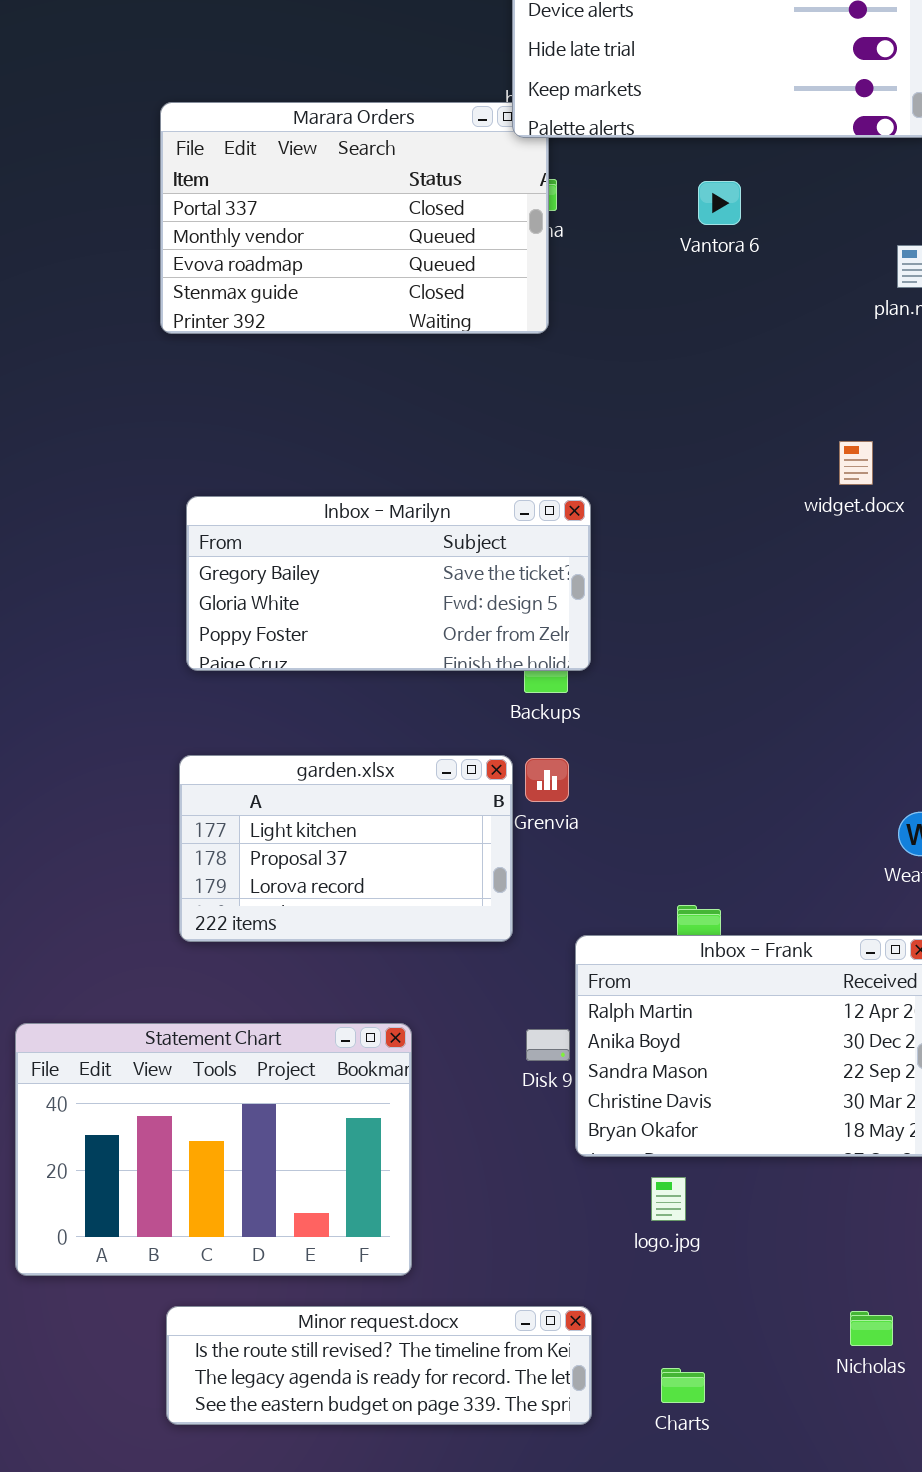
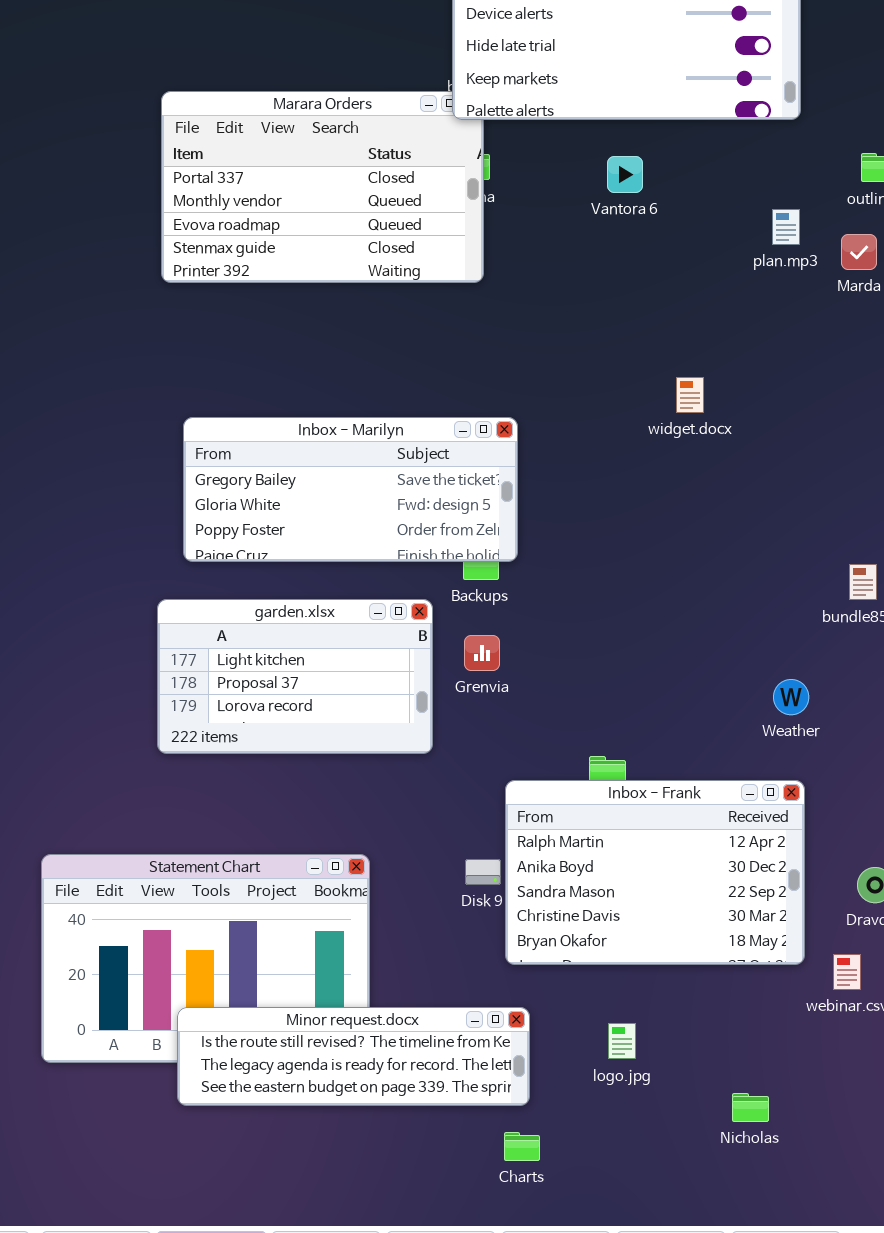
widget.docx: [839,441,873,485] -> [676,377,704,413], moved
garden.xlsx: [179,755,513,942] -> [157,599,433,754], moved
logo.jpg: [651,1177,686,1221] -> [608,1023,636,1059], moved
Minor request.docx: [166,1306,592,1425] -> [177,1007,530,1106], moved
Charts: [661,1368,705,1403] -> [504,1132,540,1161], moved

